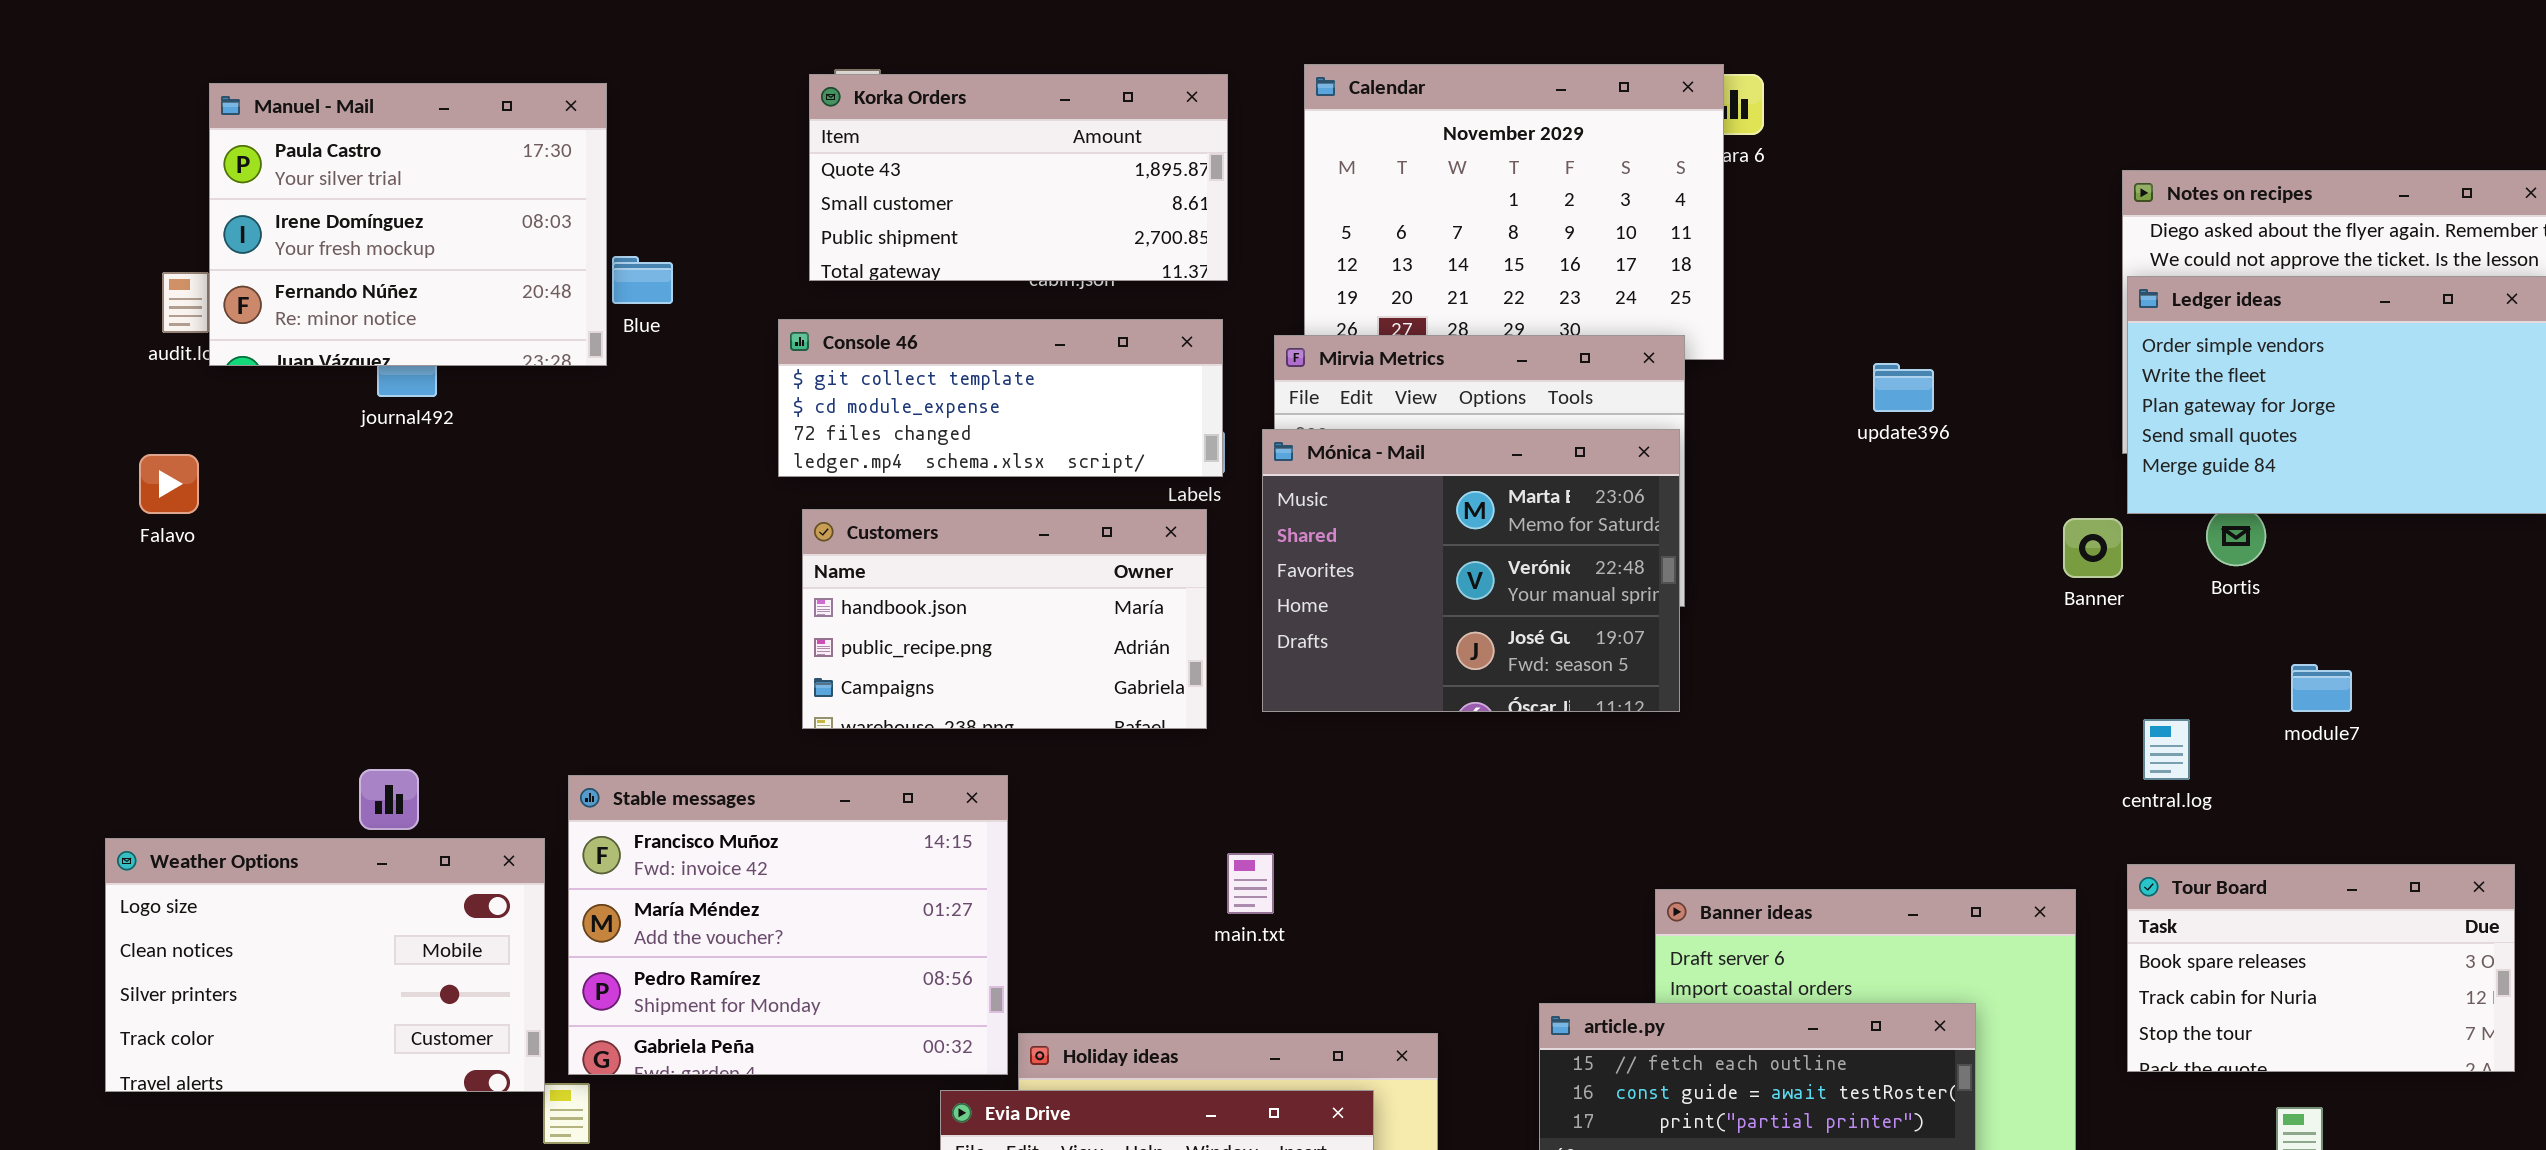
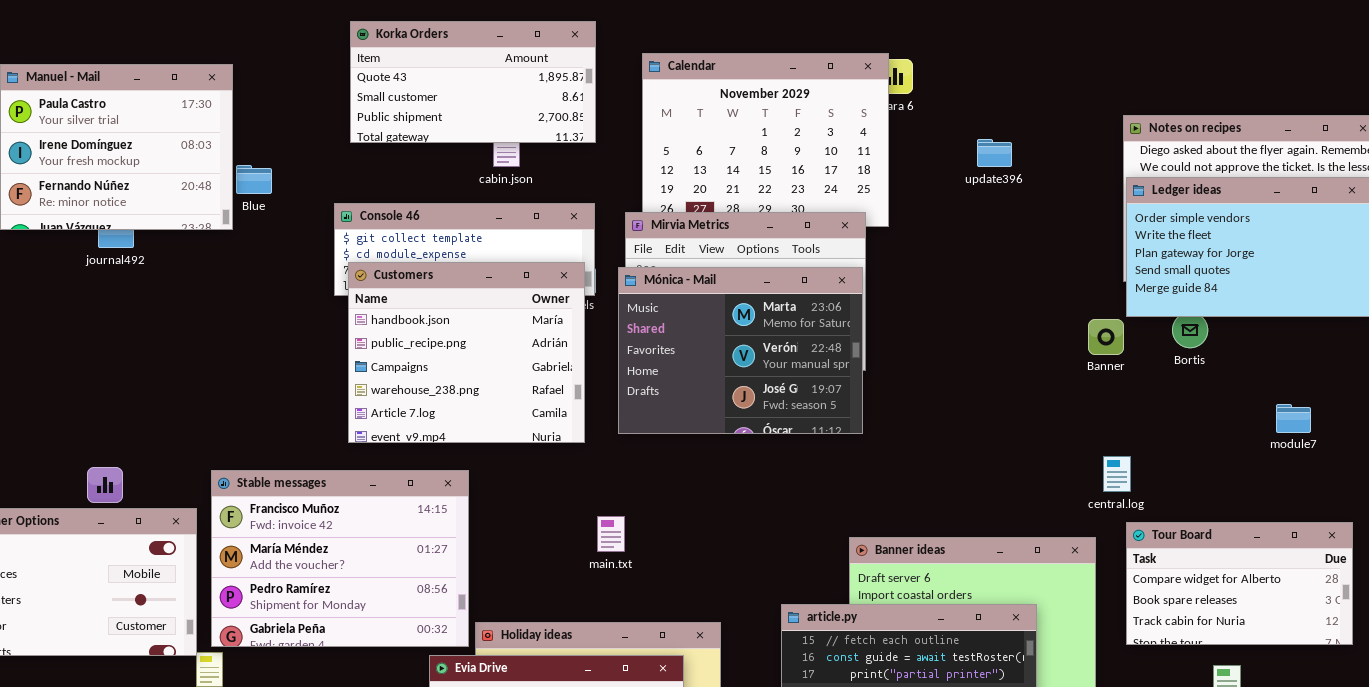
Korka Orders: [809,74,1228,281] -> [350,21,596,143], moved
update396: [1873,363,1934,412] -> [977,139,1012,167], moved
Customers: [802,509,1207,729] -> [348,262,585,443], resized
module7: [2291,664,2352,712] -> [1276,404,1311,433], moved
central.log: [2143,719,2190,780] -> [1103,456,1131,492], moved
Tour Board: [2127,864,2515,1072] -> [1126,522,1353,645], scrolled up 1 row

